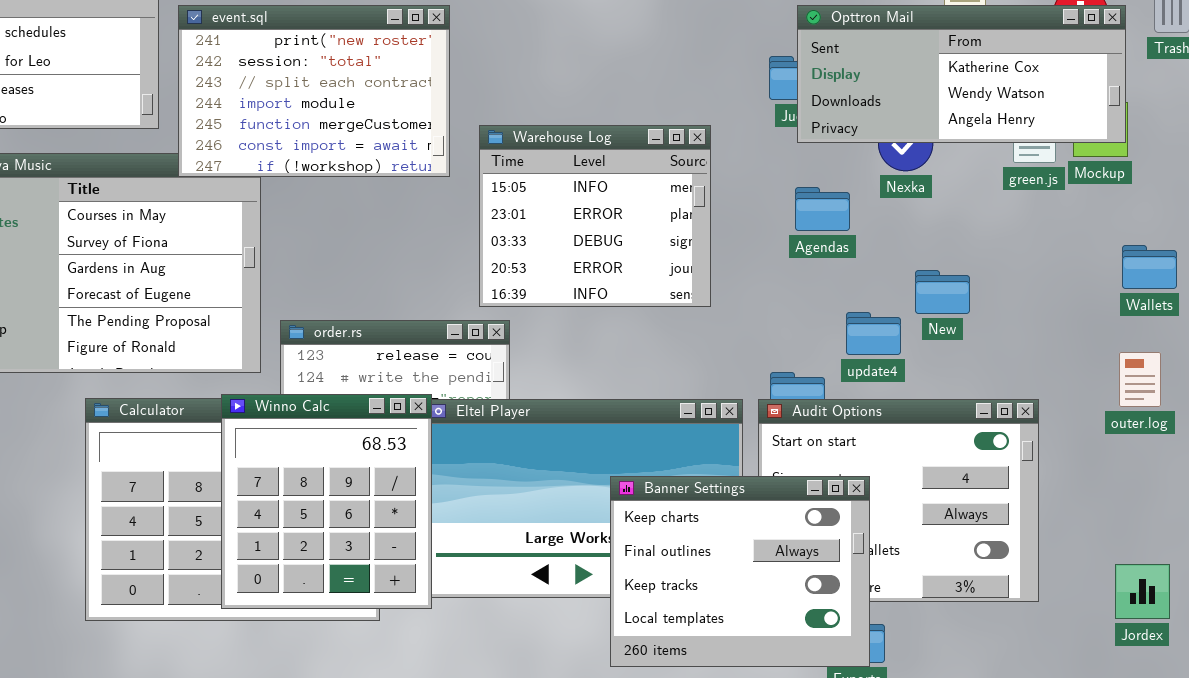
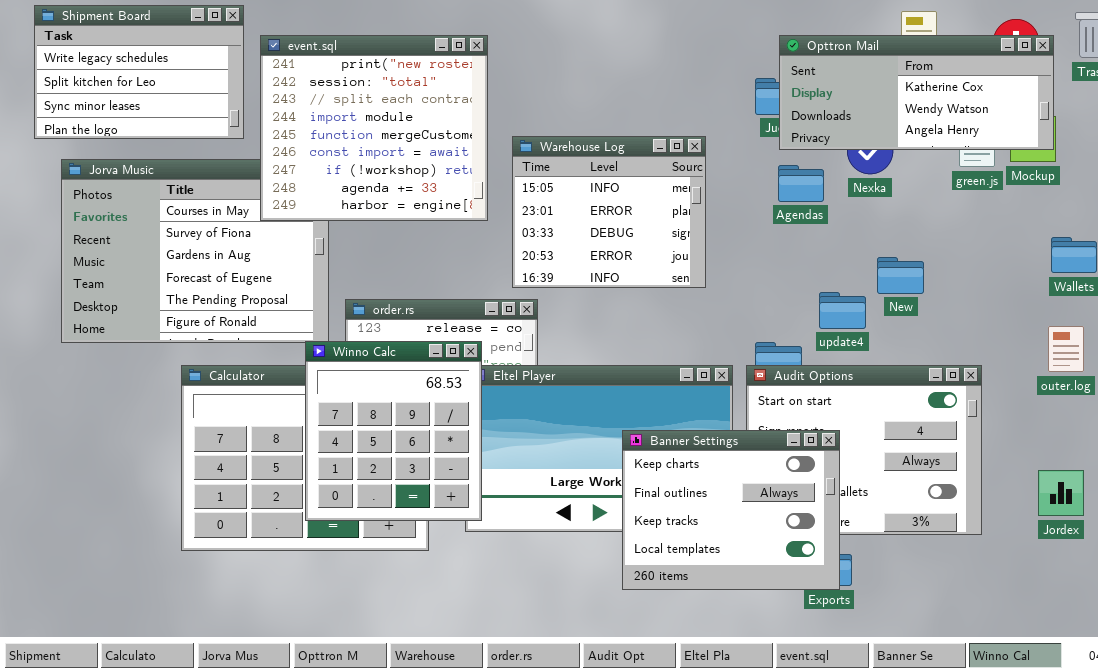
event.sql: [178,5,450,177] -> [260,35,488,221], resized
Agendas: [795,187,850,231] -> [778,165,824,202], moved
Winno Calc: [221,394,432,609] -> [305,341,482,521], moved
Jordex: [1115,564,1170,619] -> [1038,470,1084,516], moved

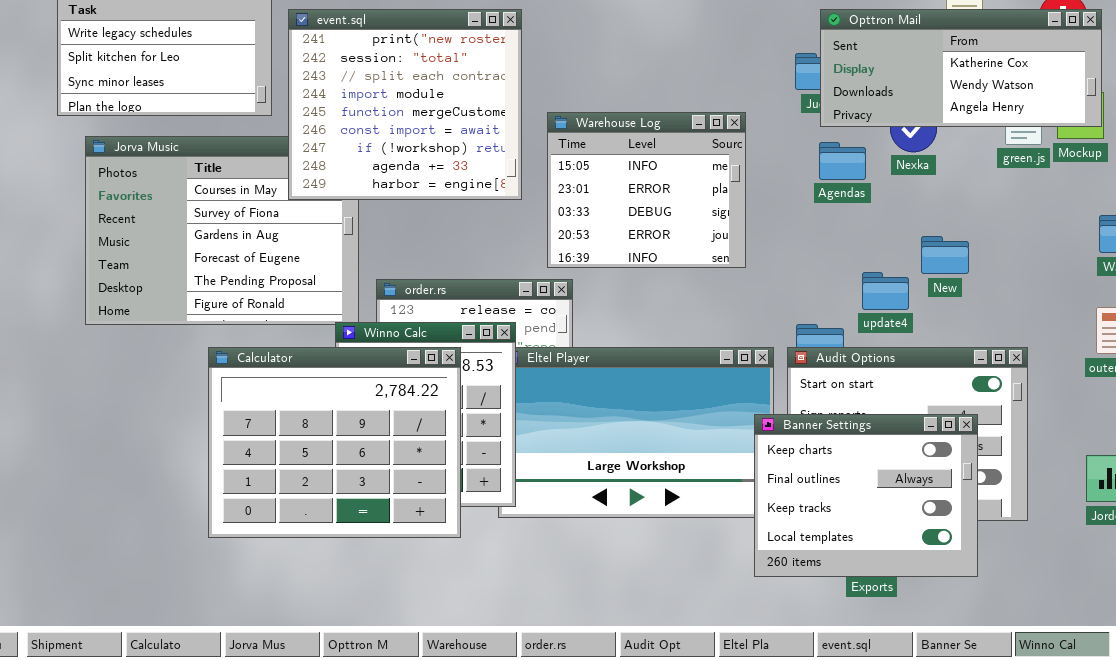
Calculator: [181,365,429,551] -> [208,347,461,538], raised
Banner Settings: [622,430,840,590] -> [754,414,978,577], moved

